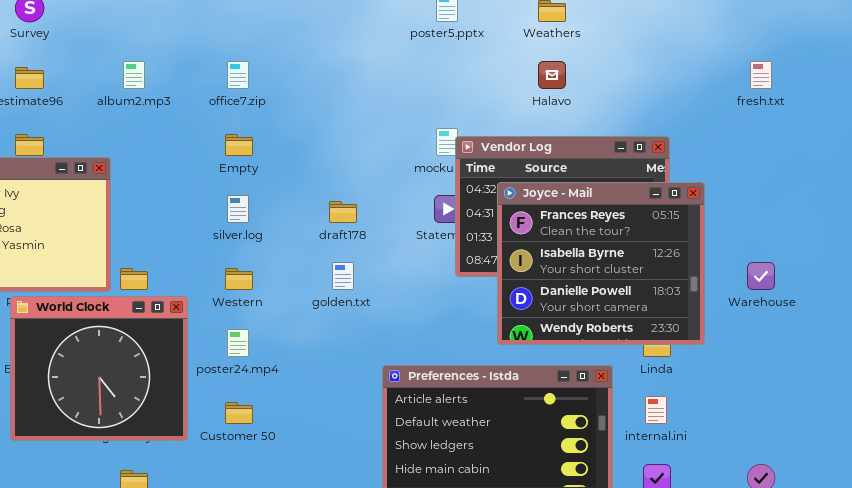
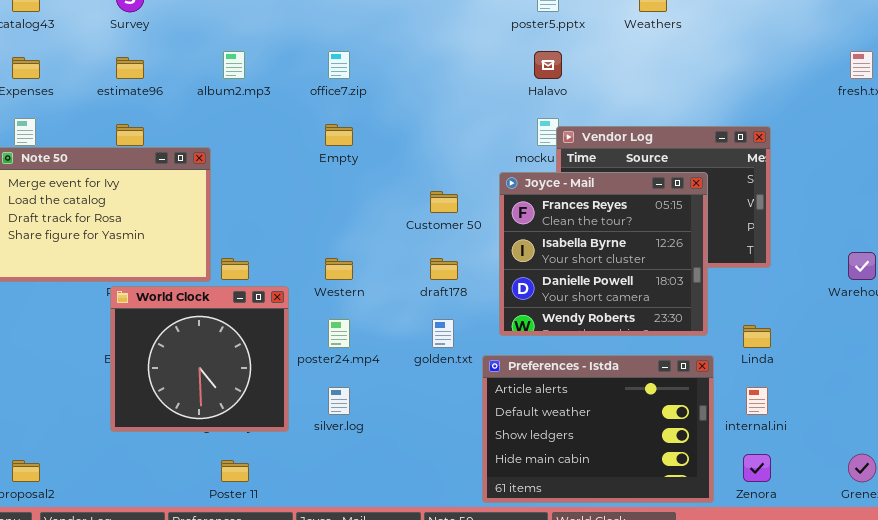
Halavo: [538,61,566,89] -> [534,51,562,79], moved
Joyce - Mail: [497,182,705,345] -> [499,172,708,336], moved
silver.log: [227,195,249,223] -> [328,387,350,415], moved
draft178: [329,201,357,223] -> [430,258,458,280], moved
golden.txt: [332,262,354,290] -> [432,319,454,348], moved
Customer 50: [225,402,253,424] -> [430,191,458,213], moved

